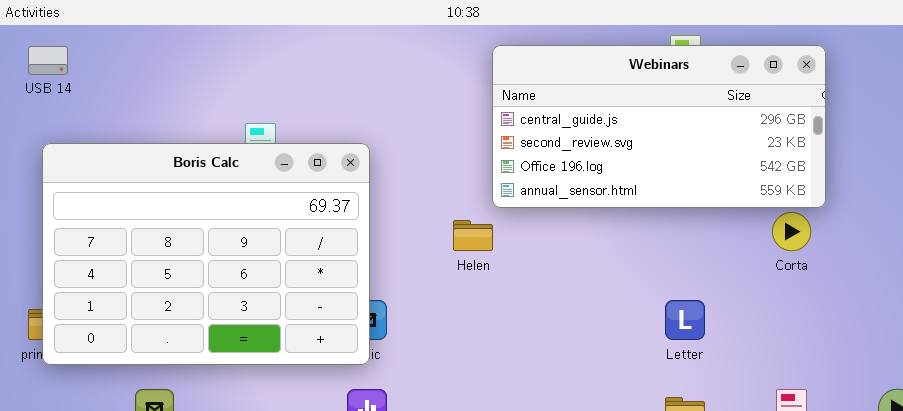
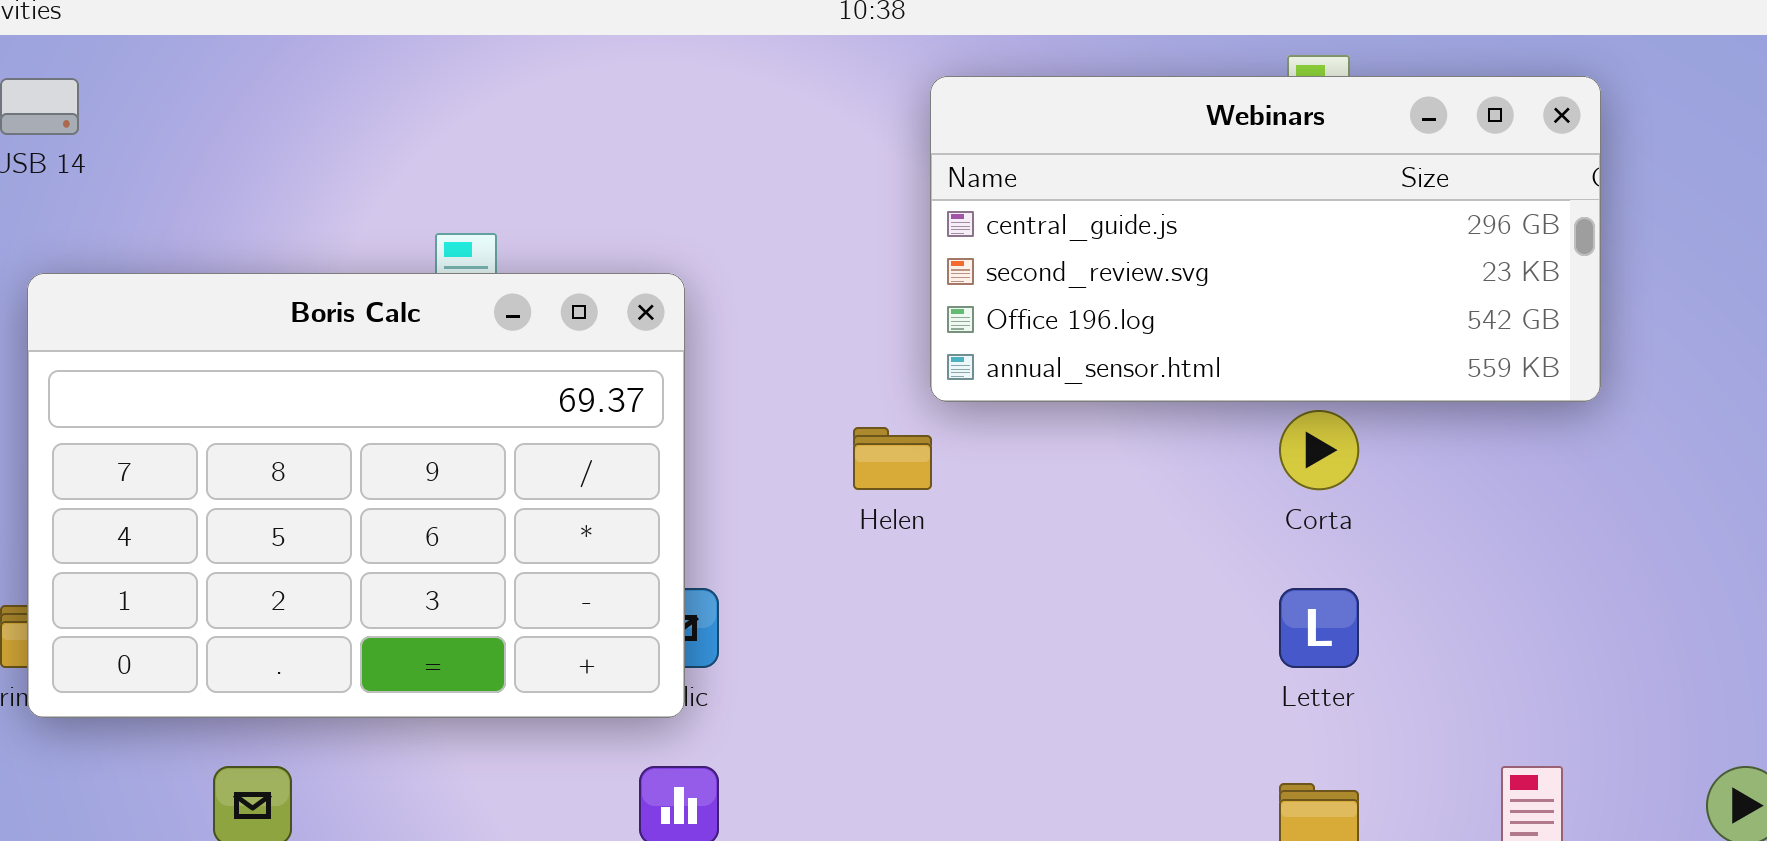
Corta: [772,212,811,251] -> [1279,410,1359,490], moved

